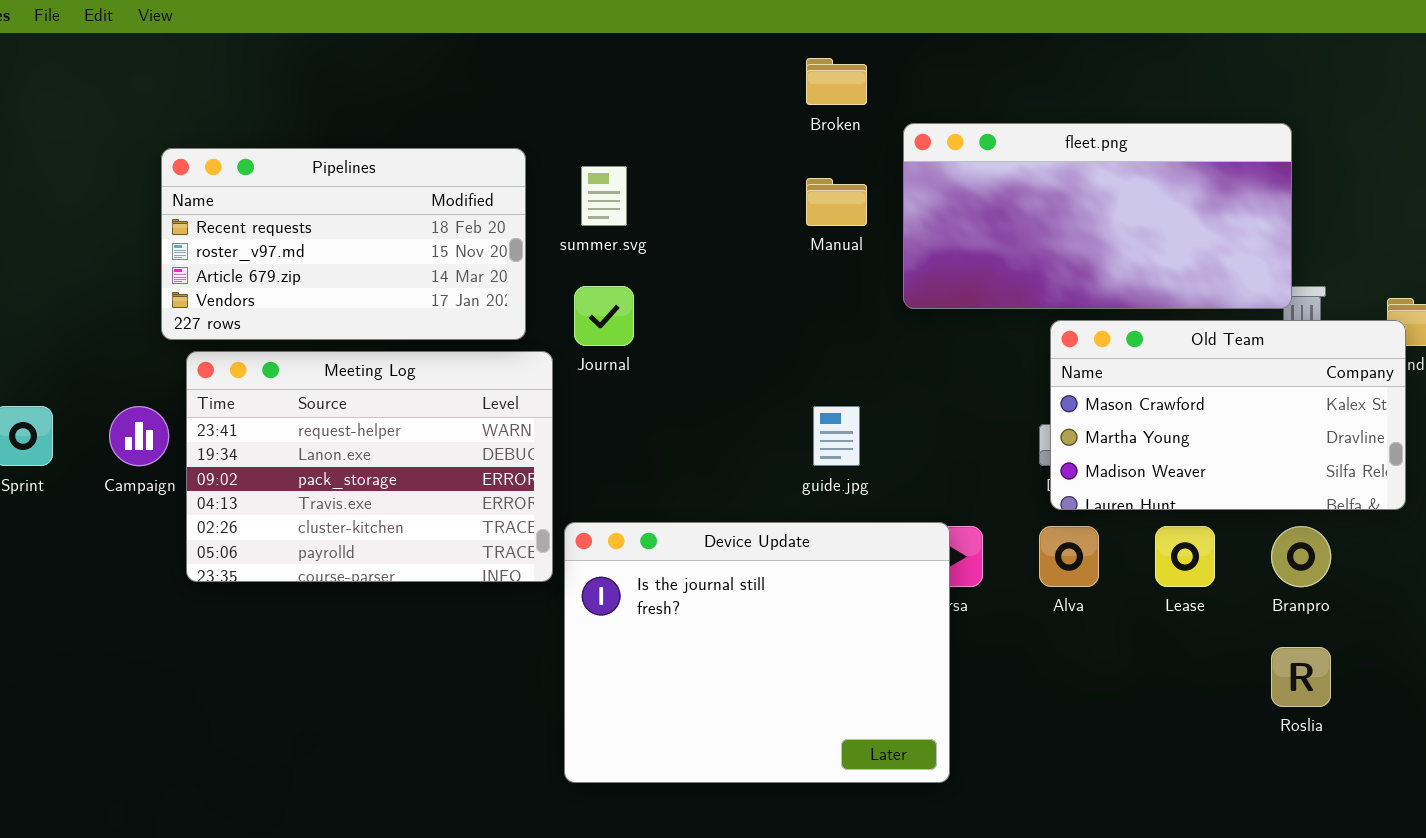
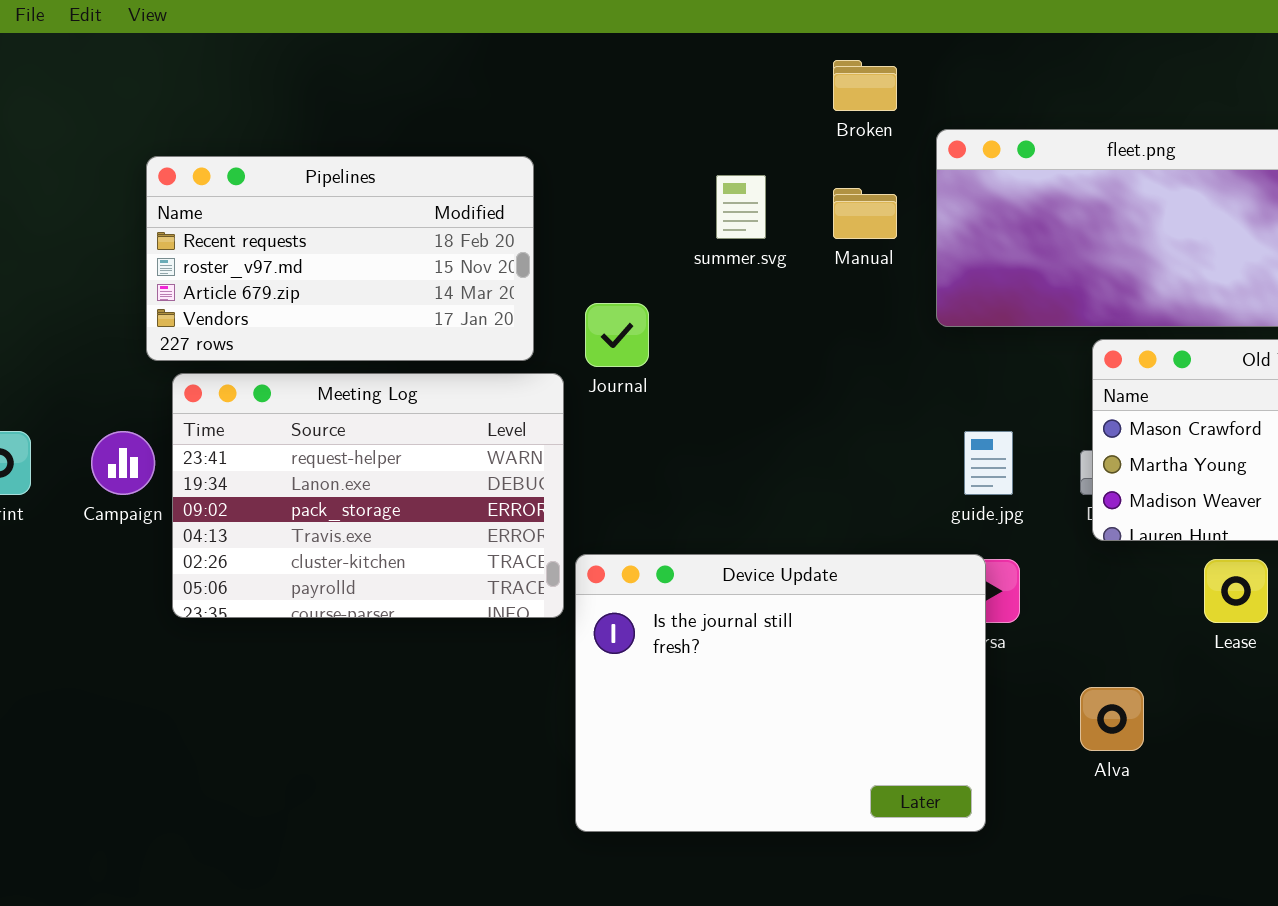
summer.svg: [581,166,627,226] -> [716,175,766,239], moved
guide.jpg: [813,406,860,466] -> [964,431,1013,495], moved
Alva: [1039,526,1099,587] -> [1080,687,1144,751], moved

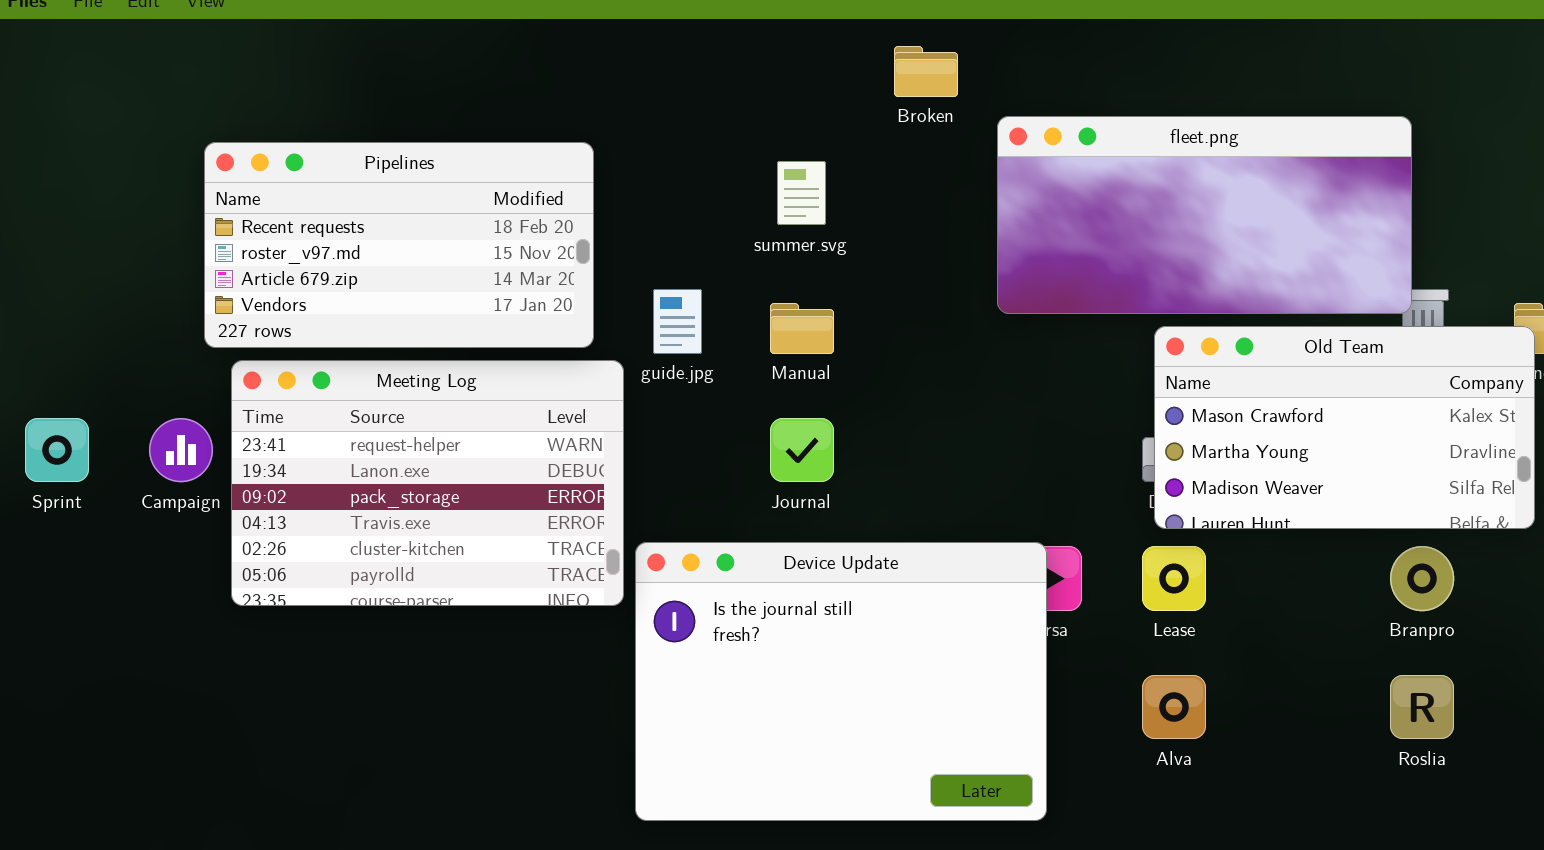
Manual: [833,188,897,239] -> [770,303,834,354], moved
Journal: [585,303,649,367] -> [770,418,834,482], moved
guide.jpg: [964,431,1013,495] -> [653,289,702,354], moved
Lease: [1204,559,1268,623] -> [1142,546,1206,611], moved

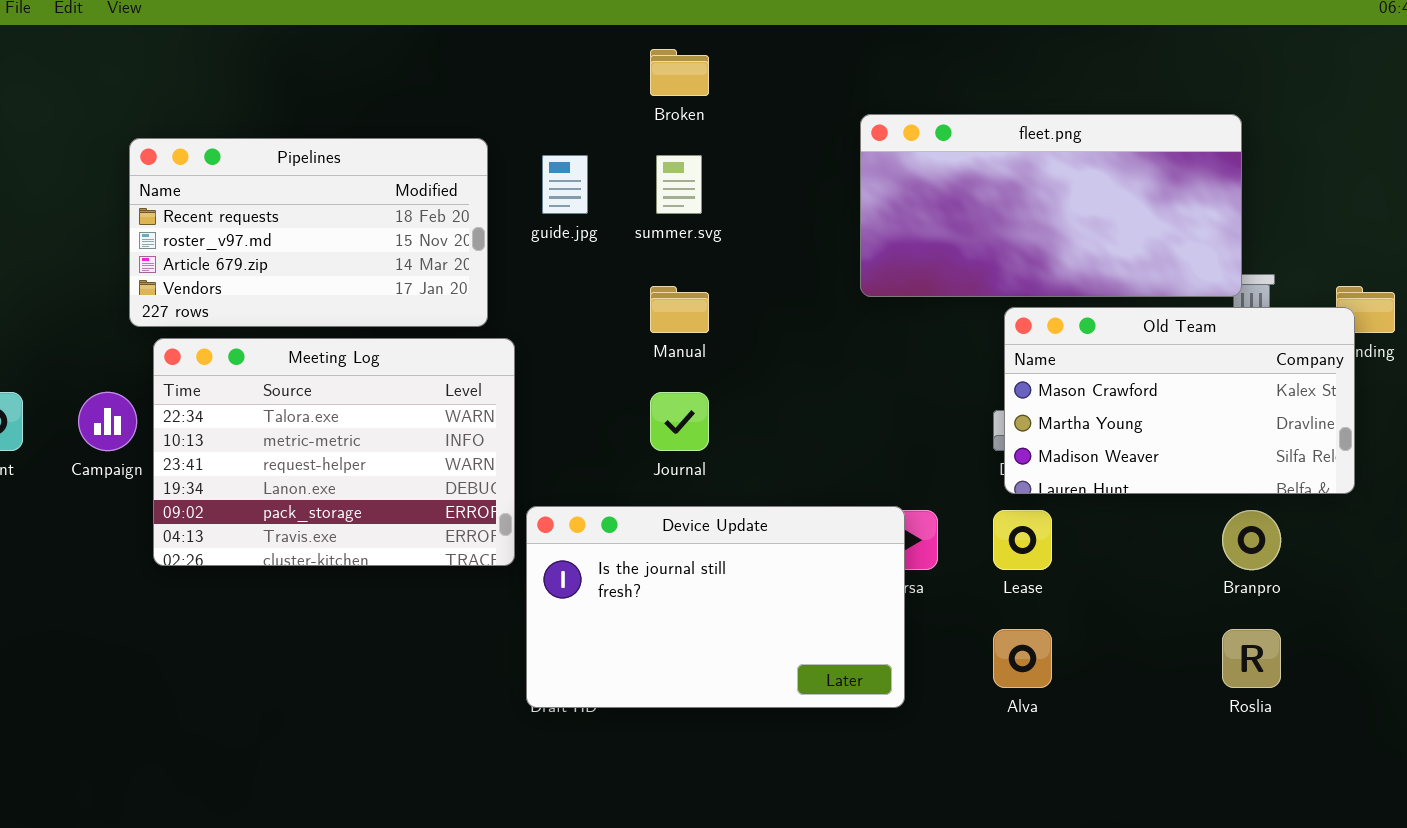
Broken: [894,46,958,97] -> [650,49,709,96], moved
guide.jpg: [653,289,702,354] -> [542,155,588,214], moved
Meeting Log: [231,360,624,606] -> [153,338,515,566], scrolled up 2 rows
Device Update: [635,542,1047,821] -> [526,506,905,708], resized

